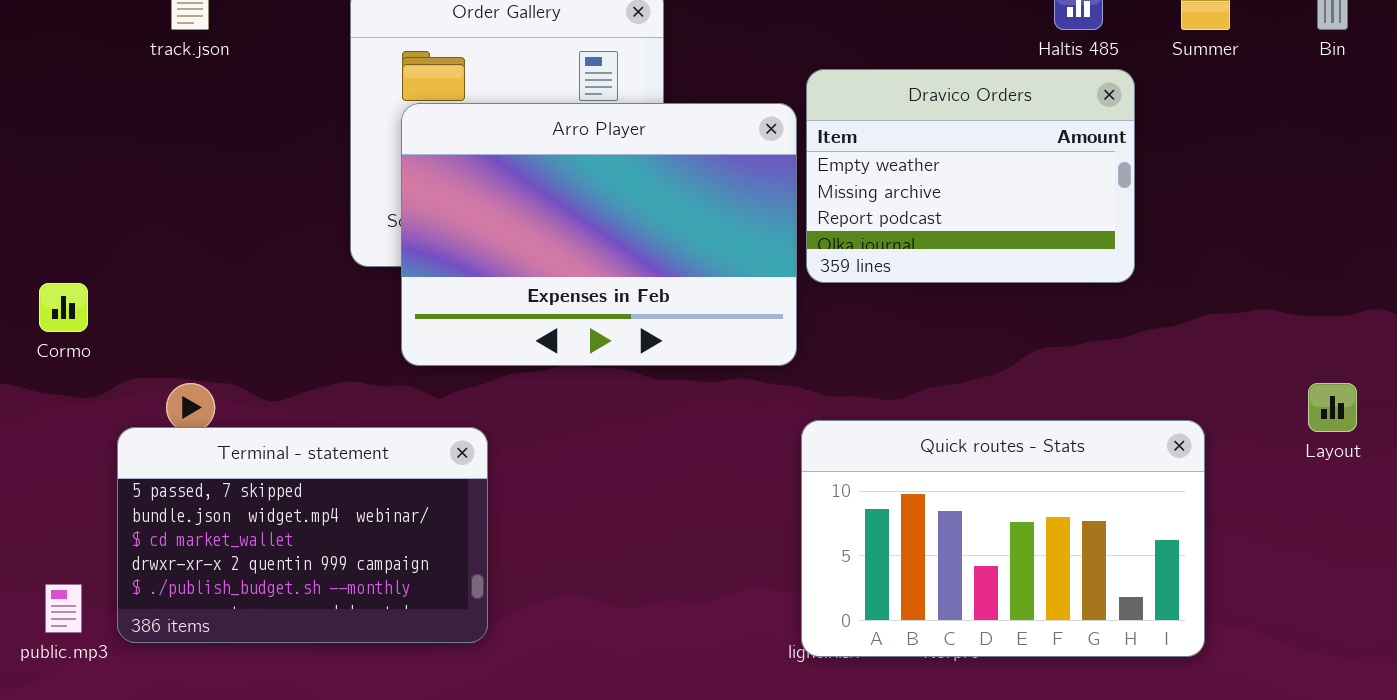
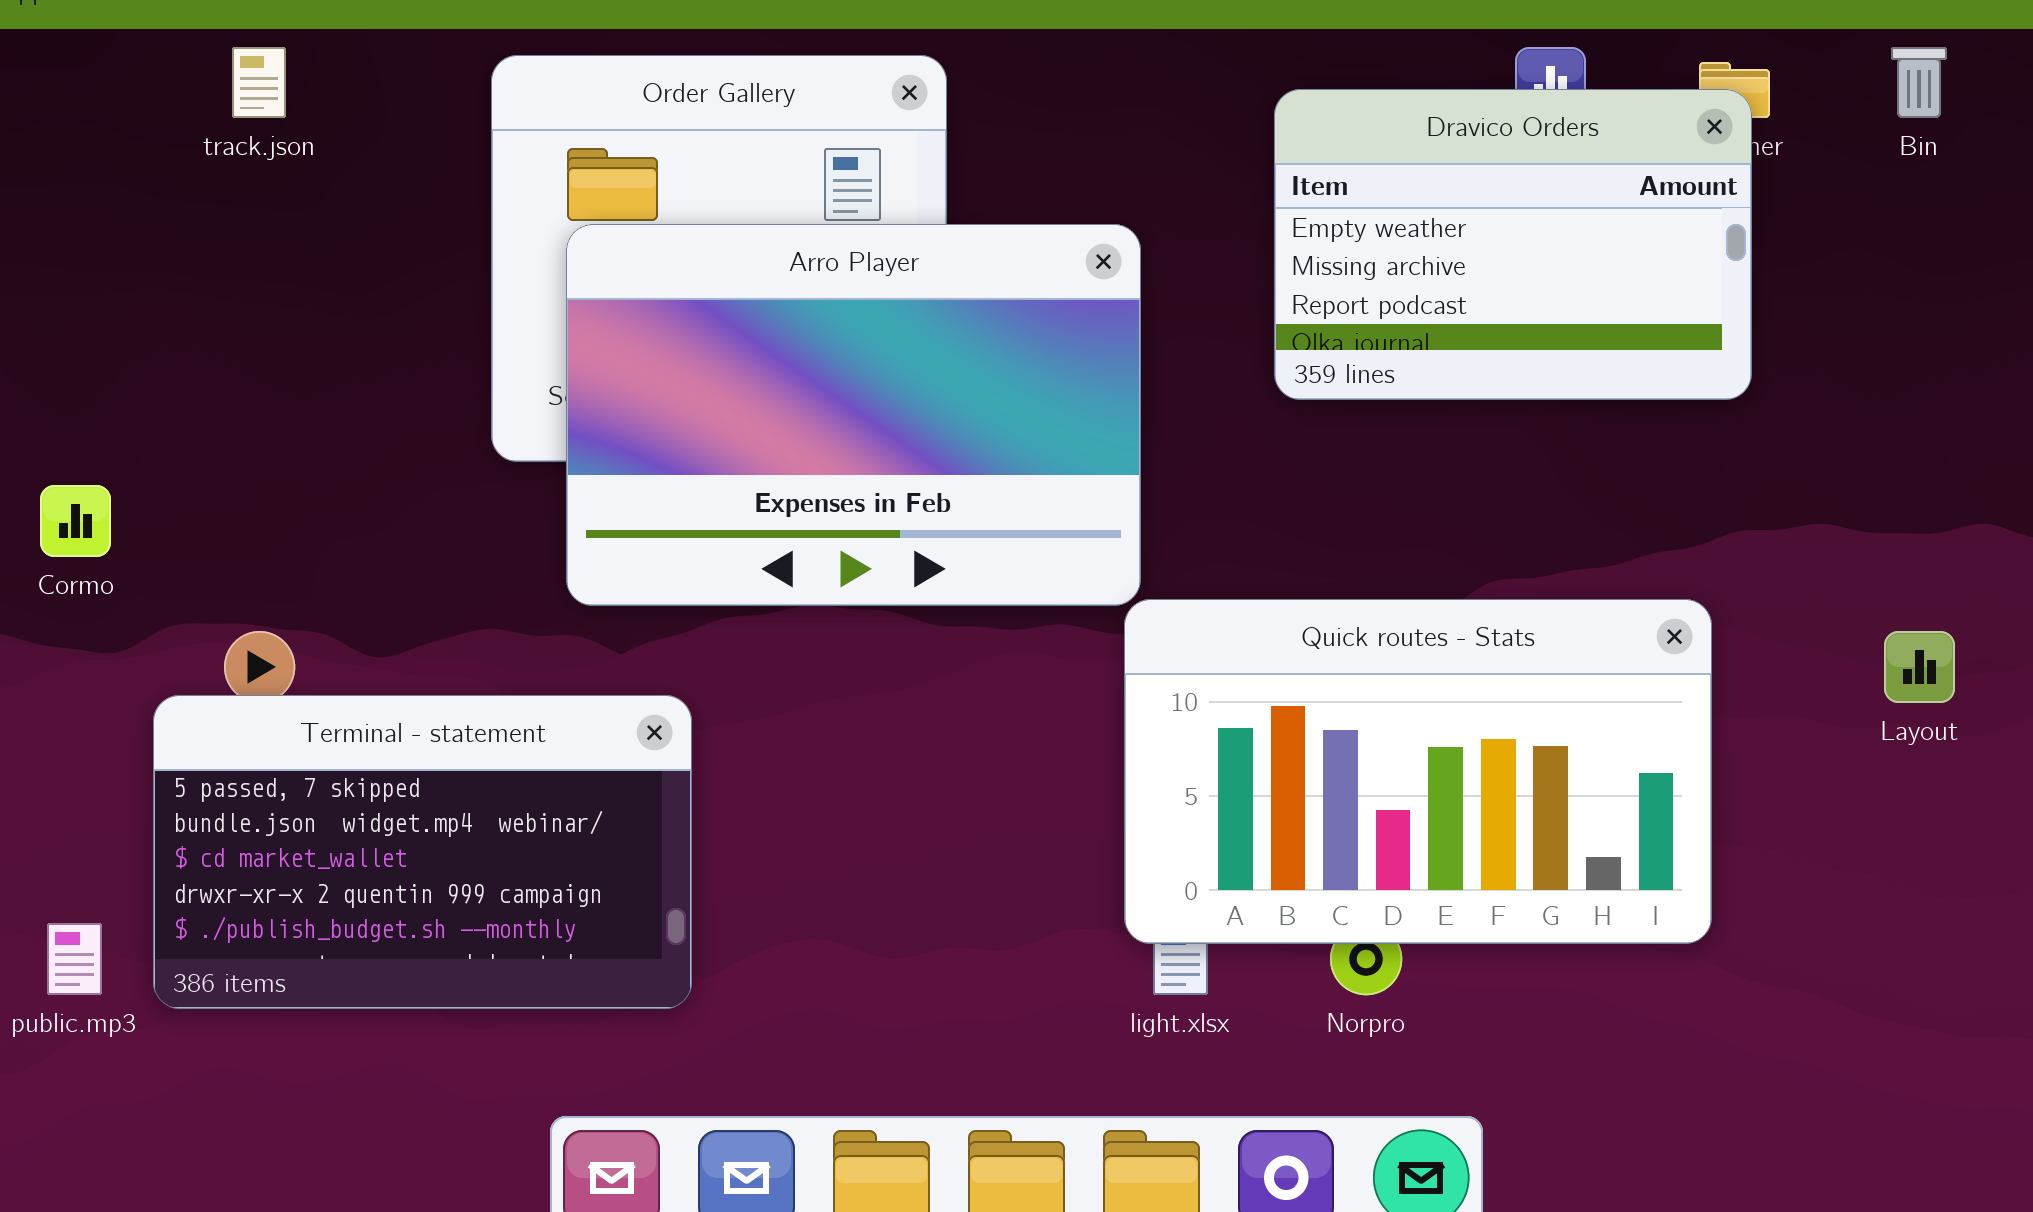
Dravico Orders: [806,69,1135,283] -> [1274,89,1752,400], moved
Quick routes - Stats: [801,420,1205,657] -> [1124,599,1712,944], moved

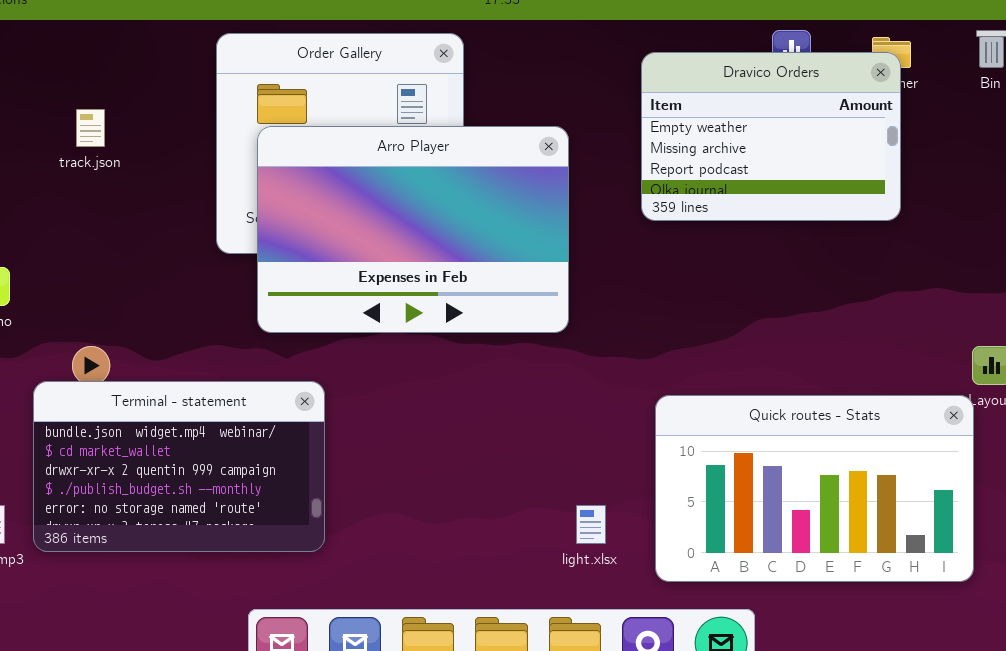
track.json: [232,47,286,118] -> [76,109,105,147], moved
Quick routes - Stats: [1124,599,1712,944] -> [655,395,974,582], moved
Terminal - statement: [153,695,692,1009] -> [33,381,325,552], scrolled down 1 row

